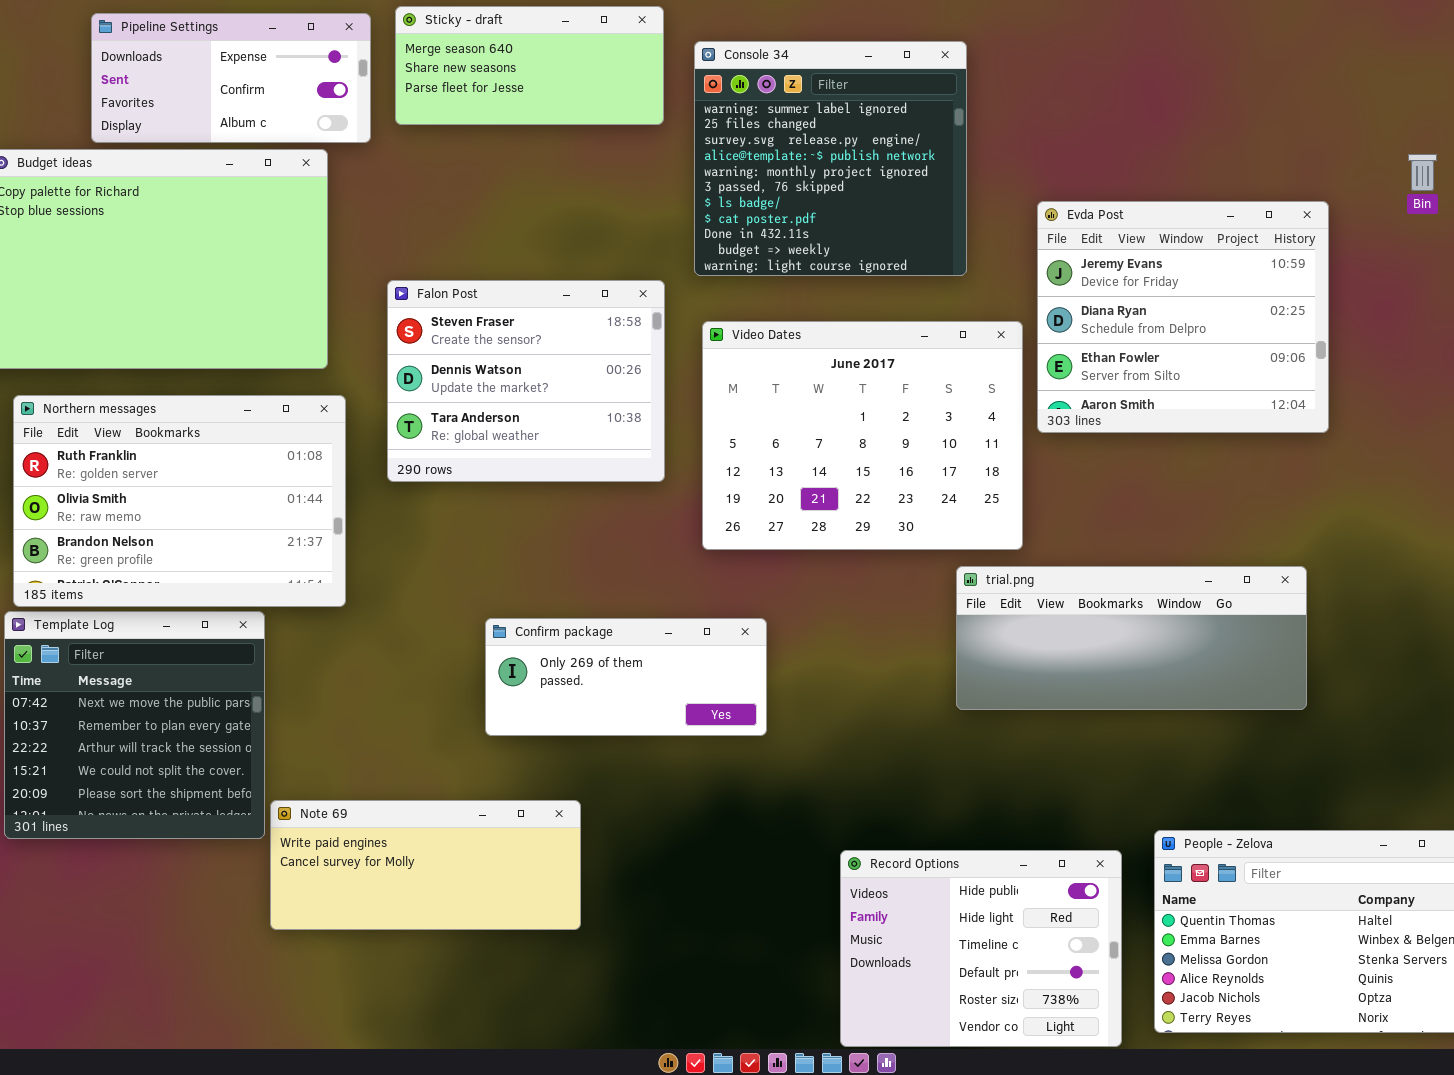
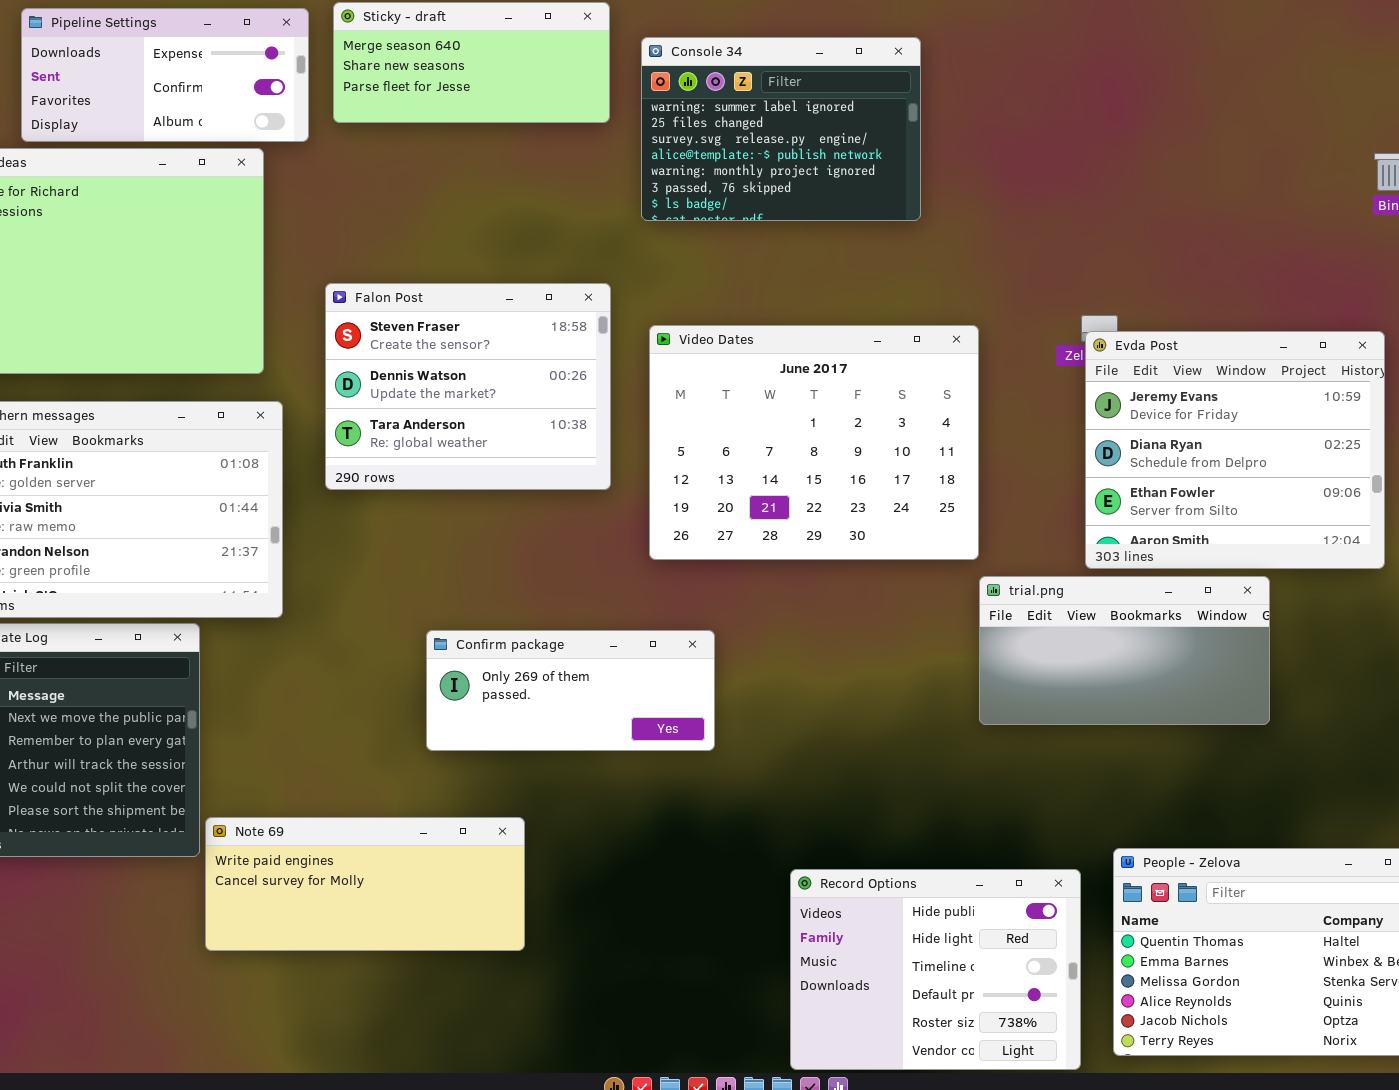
Console 34: [694,41,967,276] -> [641,37,921,221], resized
Evda Post: [1037,201,1329,433] -> [1085,331,1385,569], moved
trial.png: [956,566,1307,710] -> [979,576,1270,725], resized

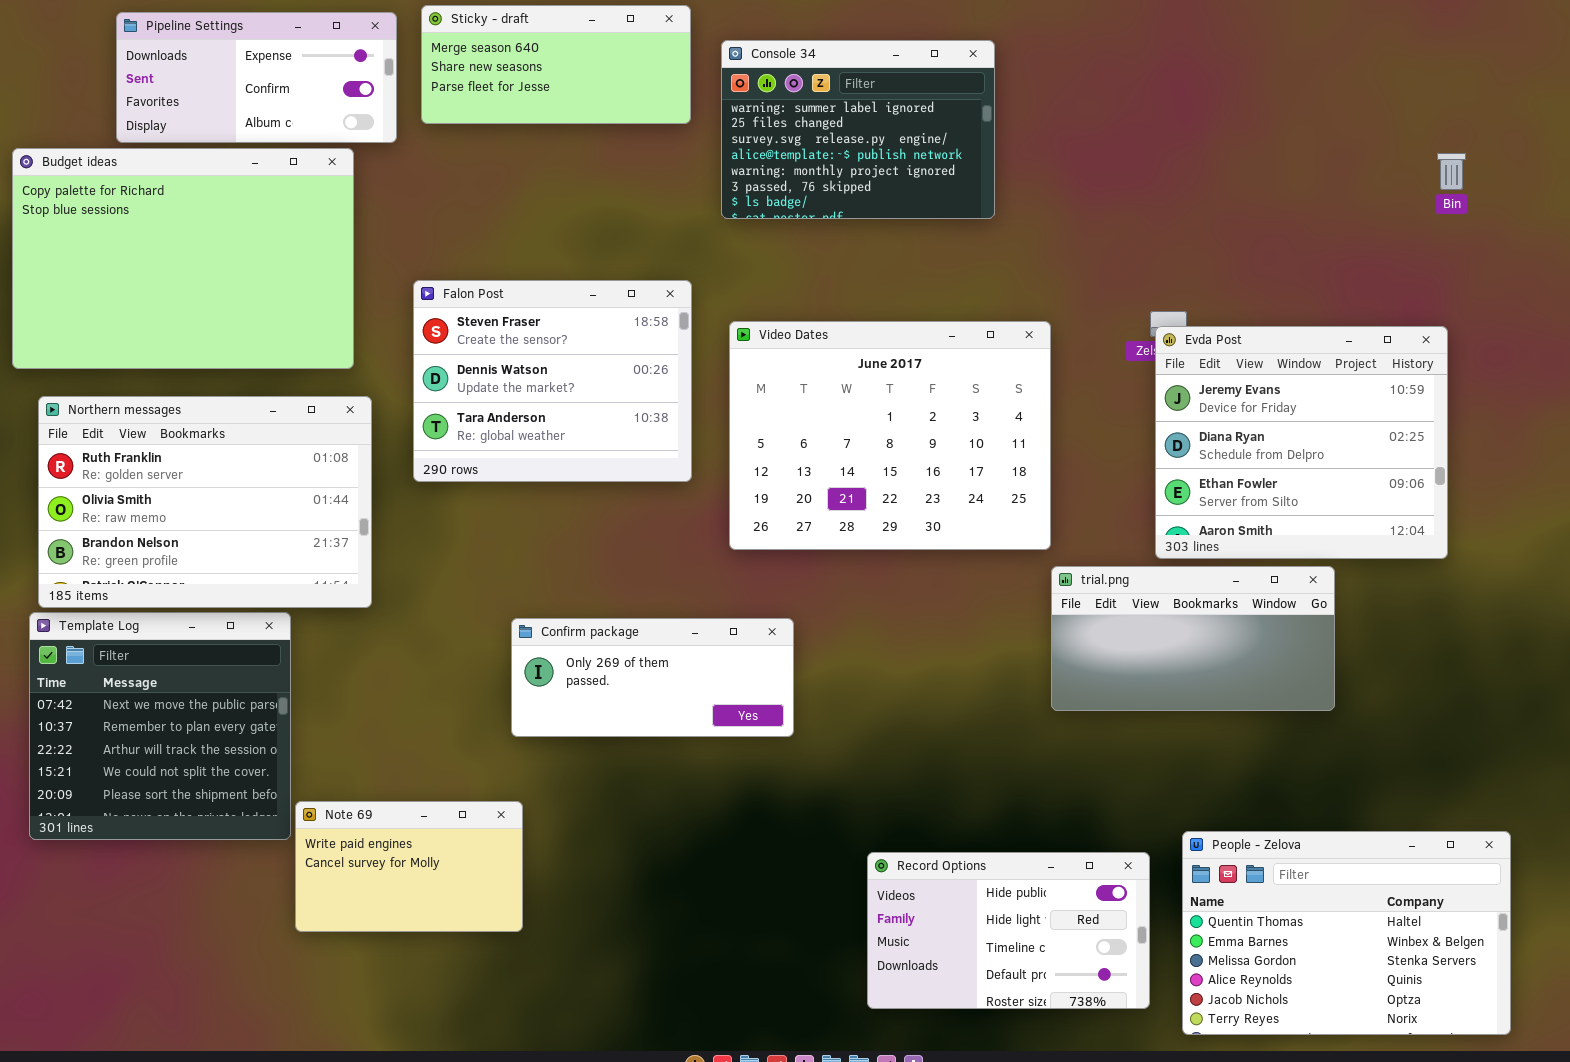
Note 69: [205,817,525,951] -> [295,801,523,932], resized
Record Options: [790,869,1081,1070] -> [867,852,1150,1009], resized

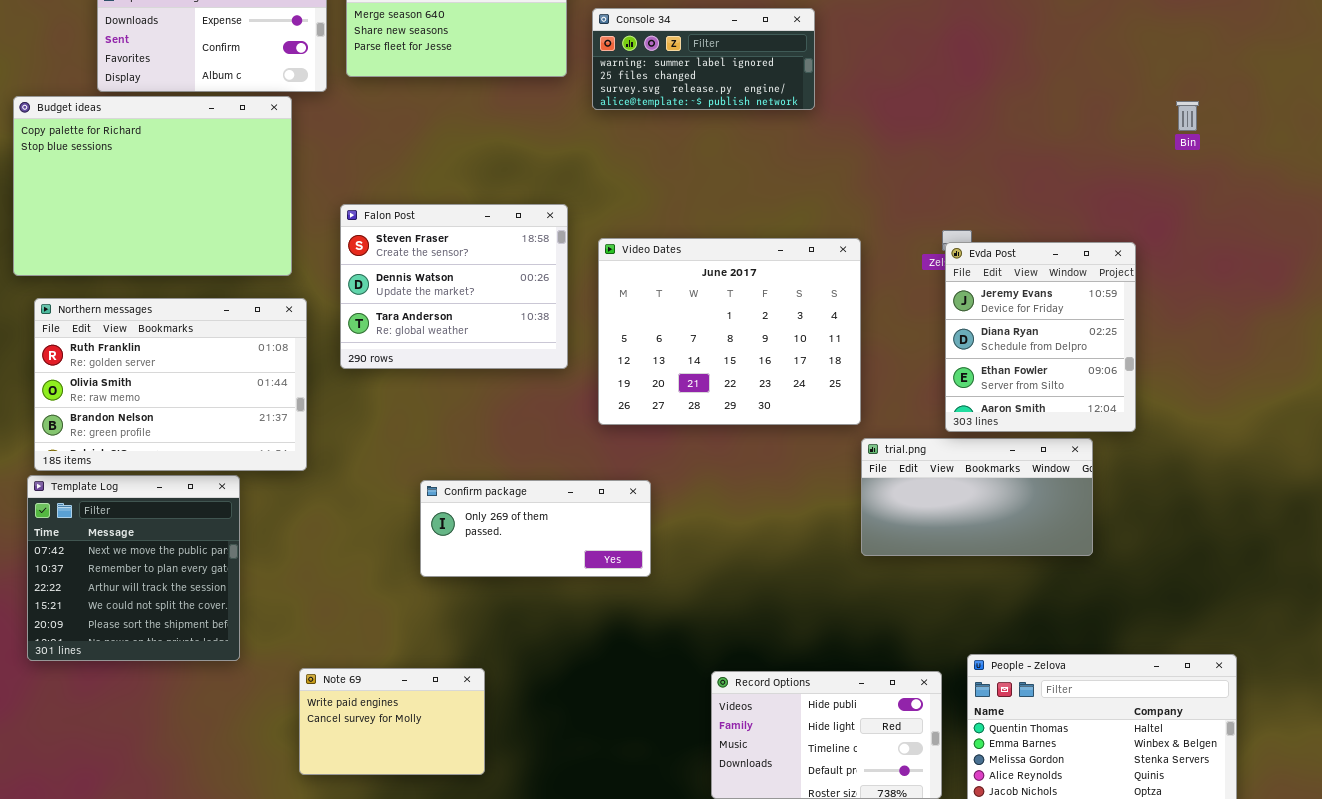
Console 34: [721,40,995,219] -> [592,8,815,110], resized
Evda Post: [1155,326,1448,559] -> [945,242,1136,432], resized
Note 69: [295,801,523,932] -> [299,668,485,775], moved

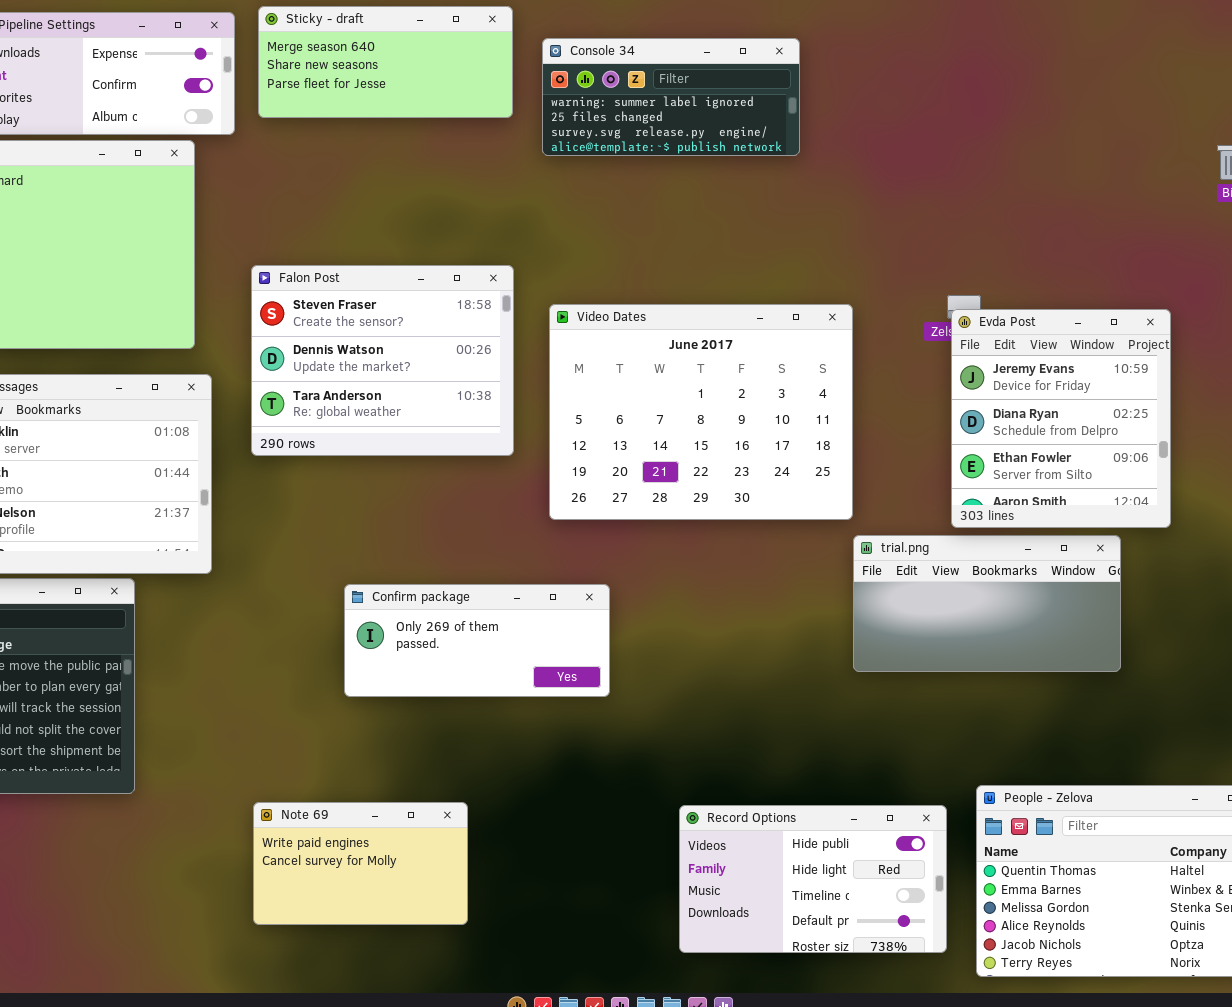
Note 69: [299,668,485,775] -> [253,802,468,925], moved

